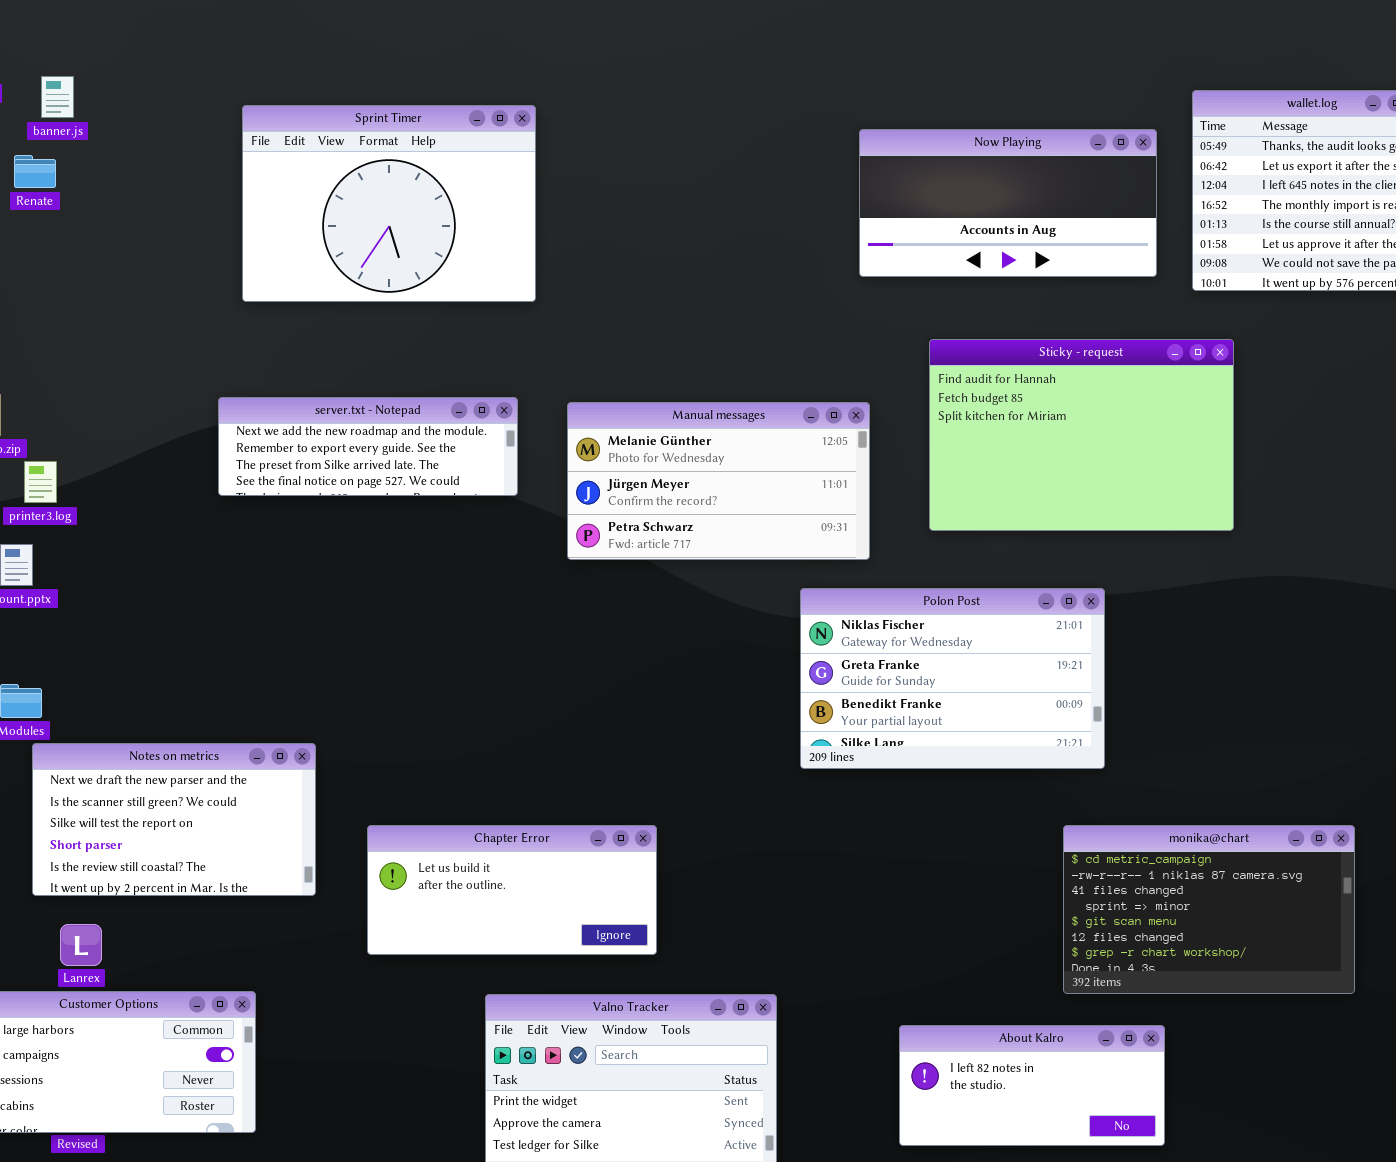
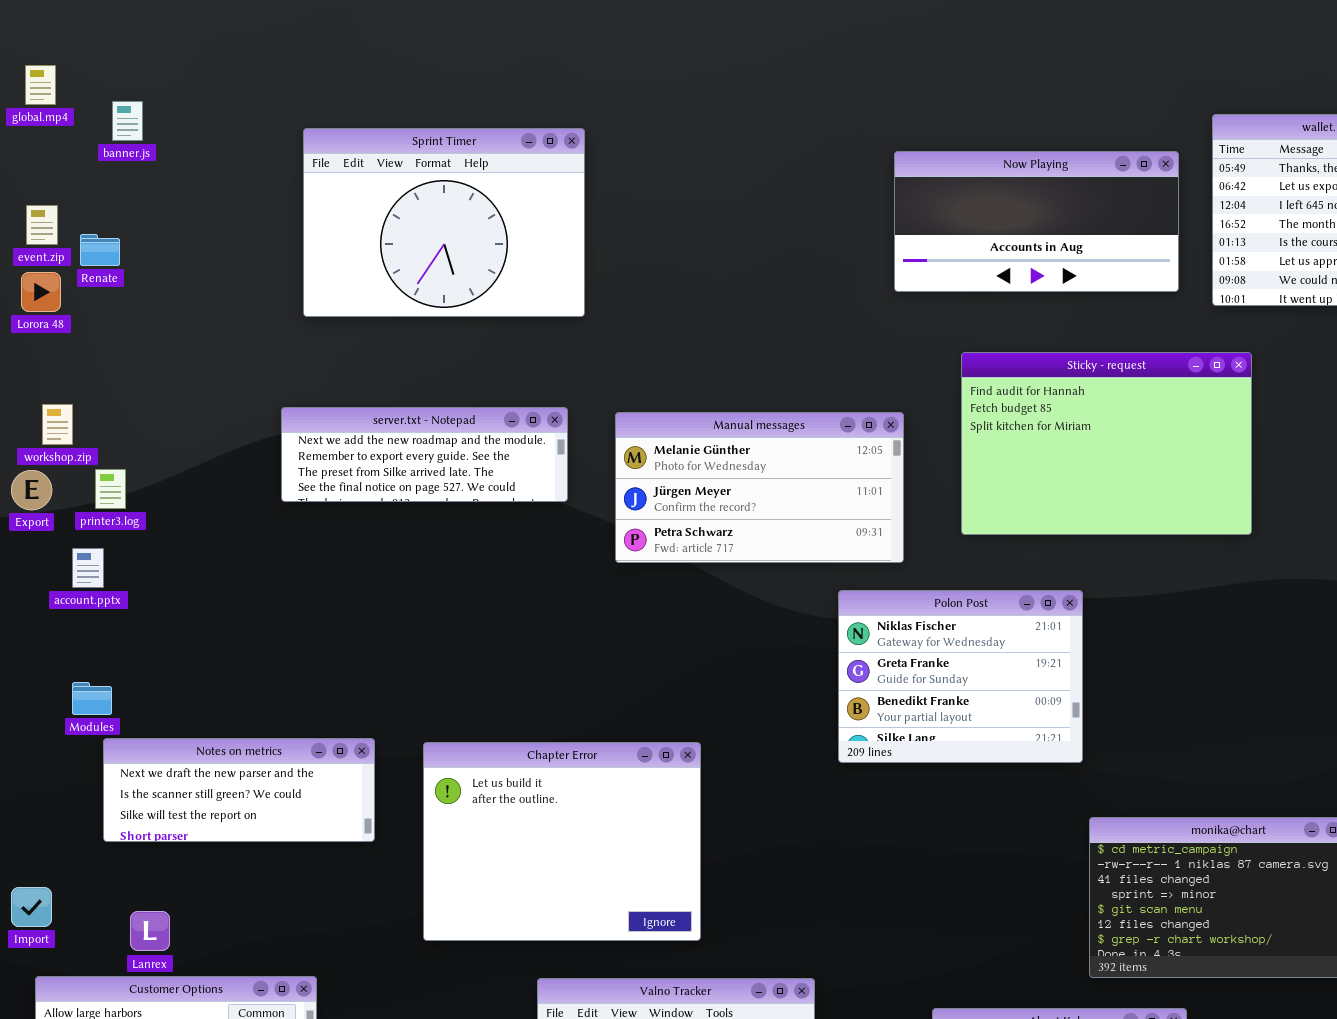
Renate: [14,155,56,188] -> [80,234,120,266], moved
Polon Post: [800,588,1105,769] -> [838,590,1083,763], resized
Notes on metrics: [32,743,316,896] -> [103,738,375,842], resized
Chapter Error: [367,825,657,955] -> [423,742,701,941], resized

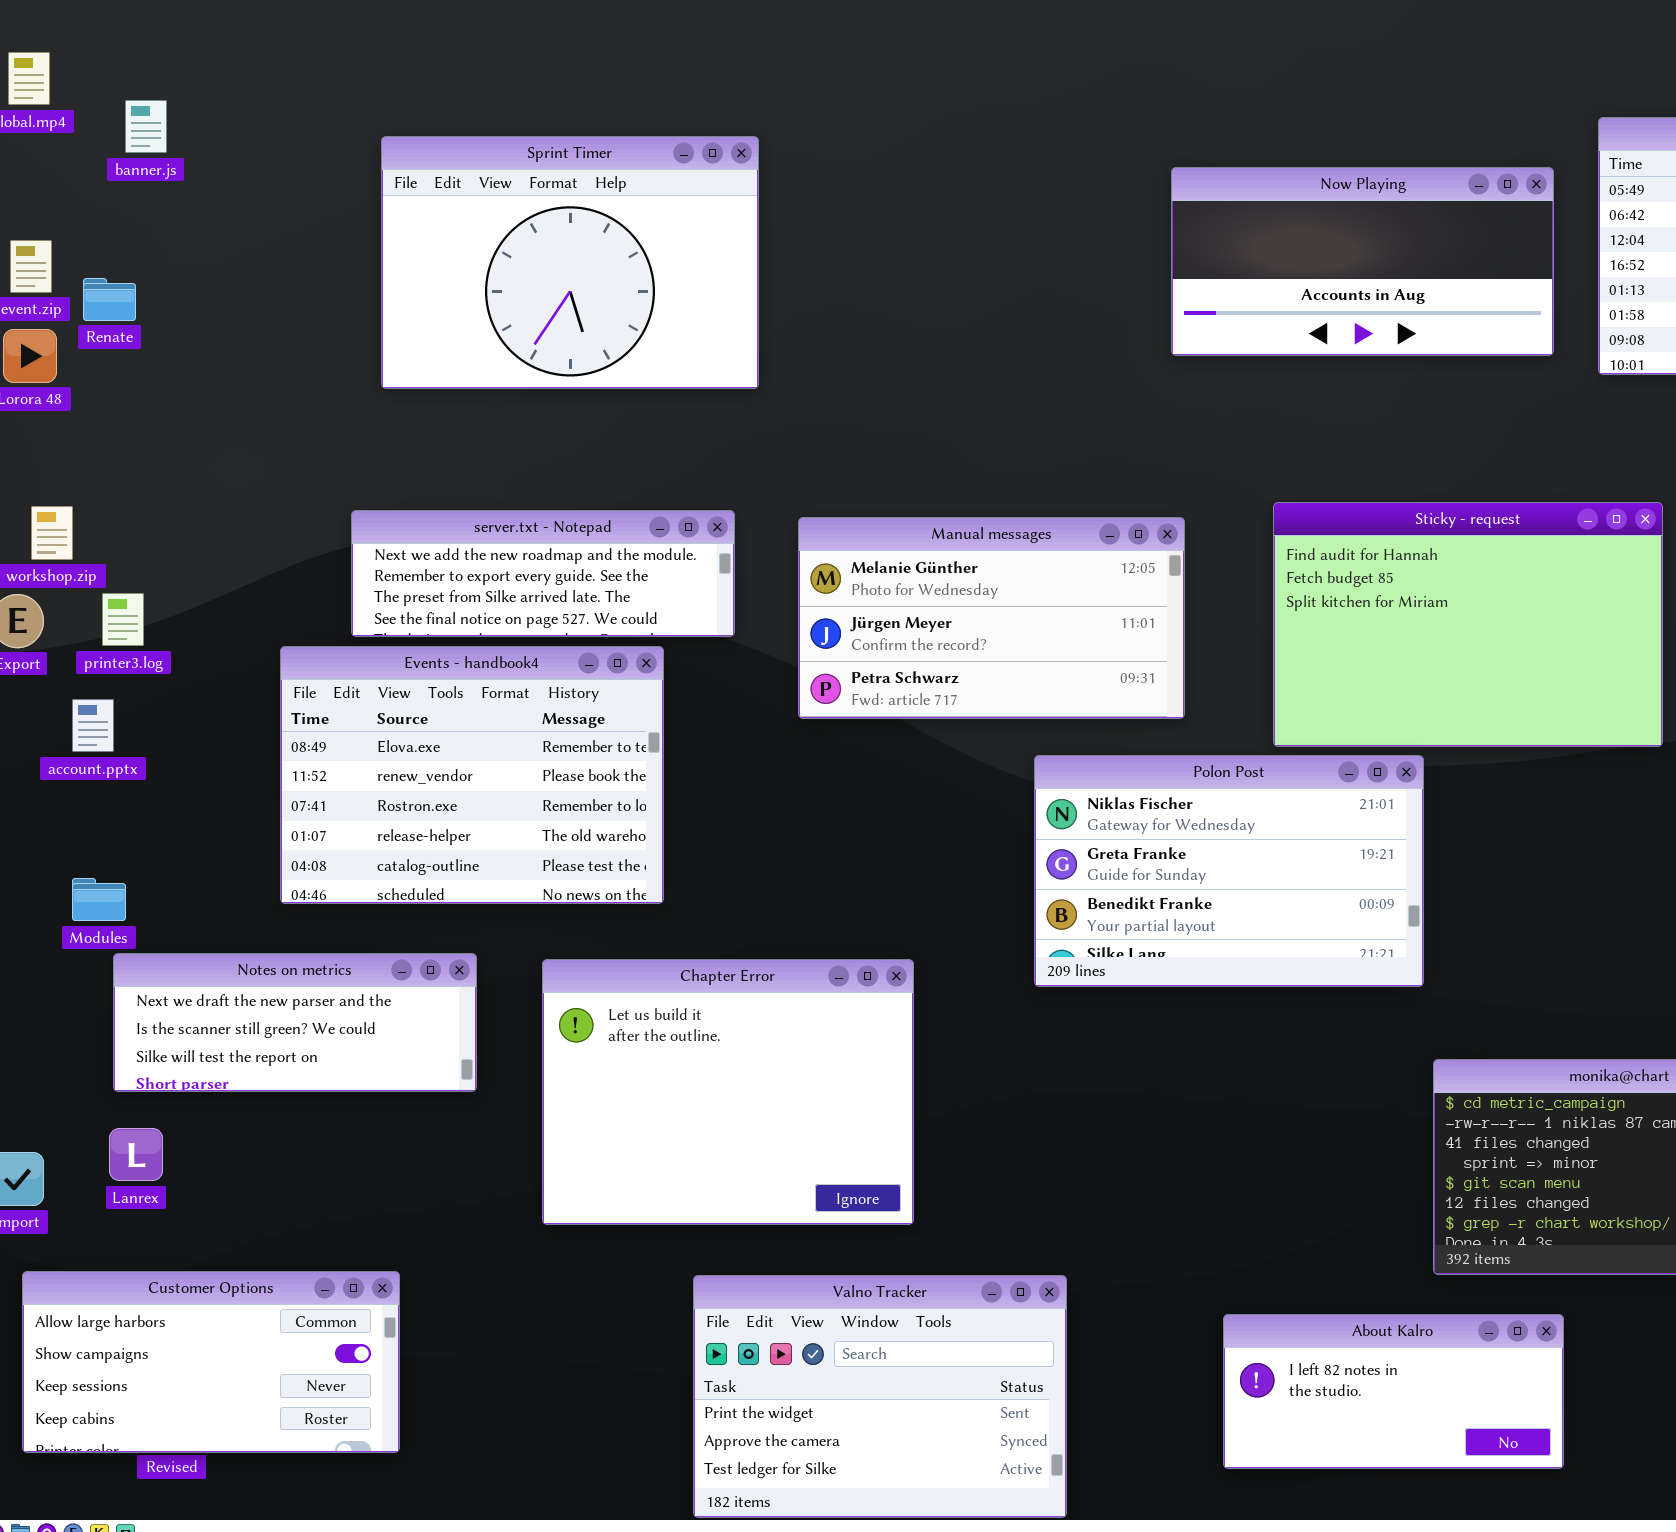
Sticky - request: [961,352,1252,535] -> [1273,502,1663,747], moved
Events - handbook4: none -> [280,646,664,904], opened
Polon Post: [838,590,1083,763] -> [1034,755,1424,987], resized
Lanrex: [130,911,170,951] -> [109,1128,163,1181], moved

